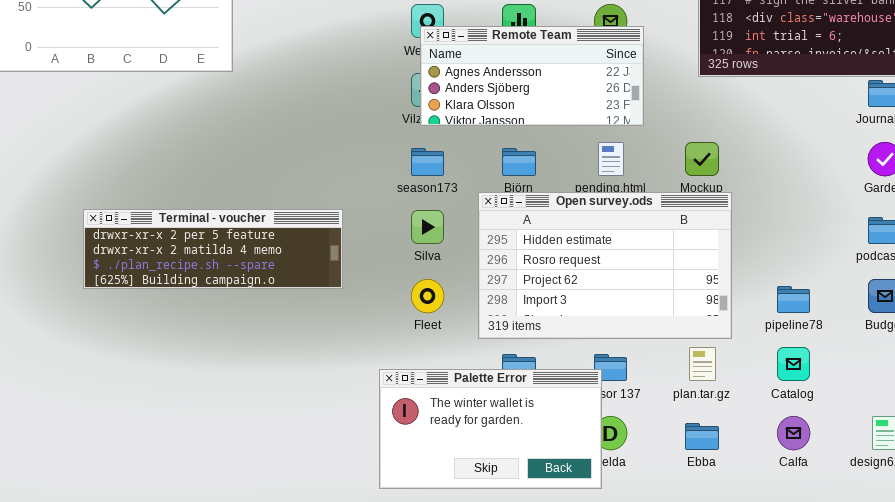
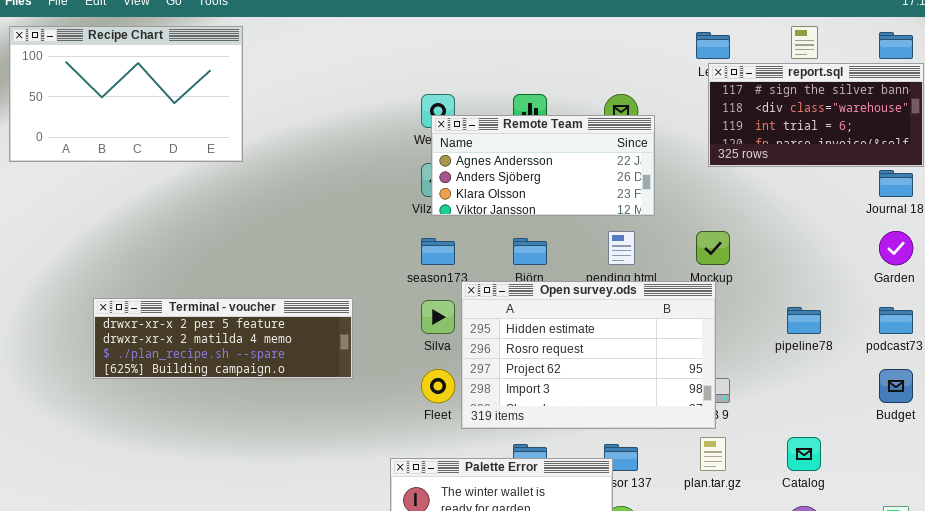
Open survey.ods: [478,192,732,339] -> [461,281,716,429], moved
pipeline78: [777,286,810,313] -> [787,307,821,334], moved

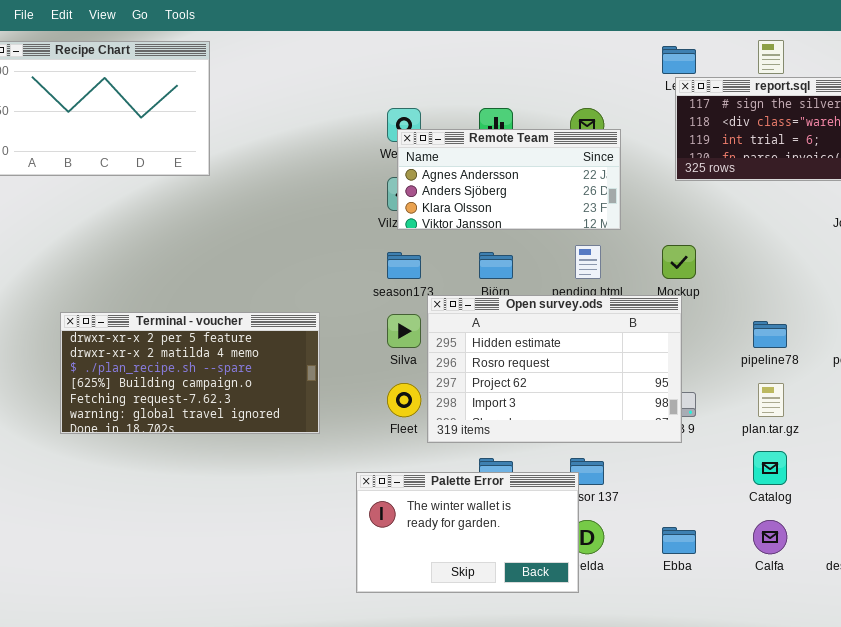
Terminal - voucher: [93,298,353,379] -> [60,312,320,434], resized
plan.tar.gz: [700,437,726,471] -> [758,383,784,417], moved

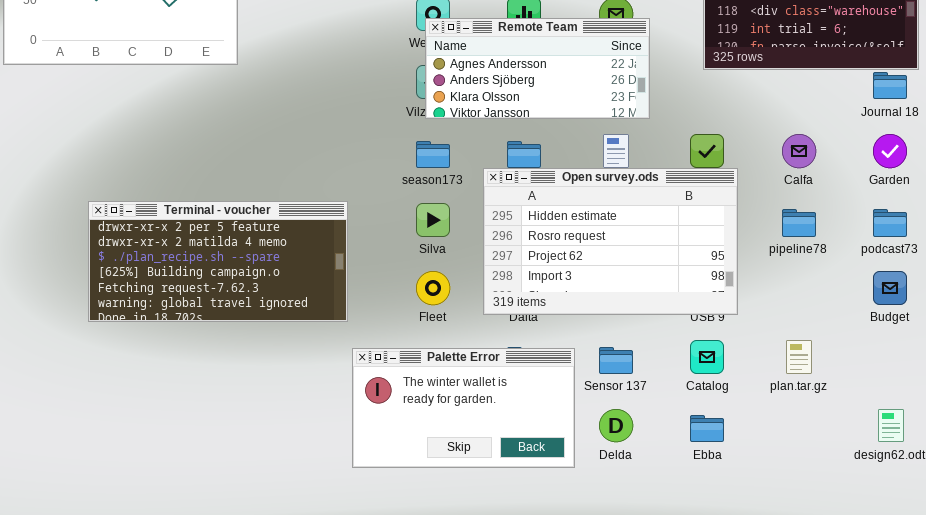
Open survey.ods: [427,295,682,443] -> [483,168,738,315], moved
plan.tar.gz: [758,383,784,417] -> [786,340,812,374], moved
Catalog: [753,451,787,485] -> [690,340,724,374], moved
Palette Error: [356,472,579,593] -> [352,348,575,468], moved
Calfa: [753,520,787,554] -> [782,134,816,168], moved

